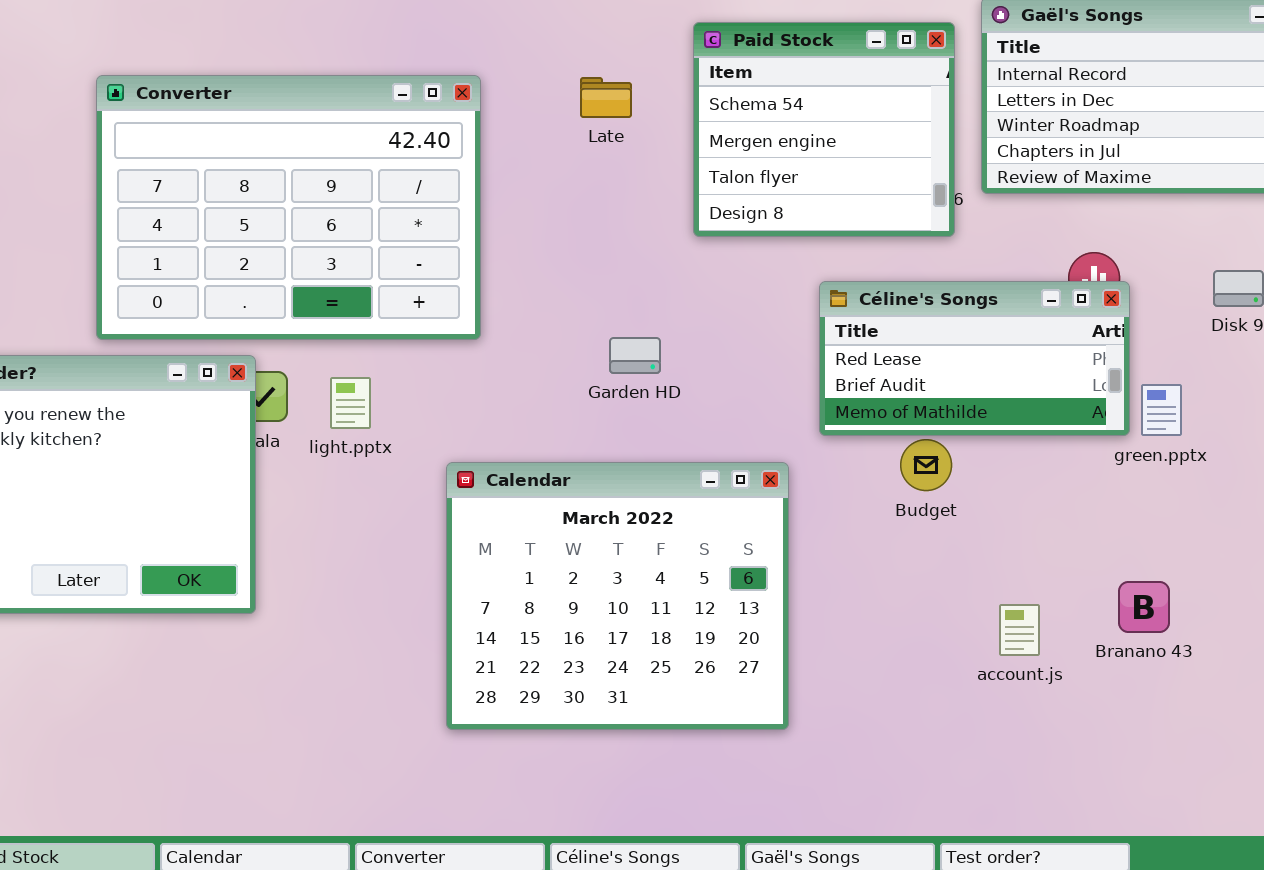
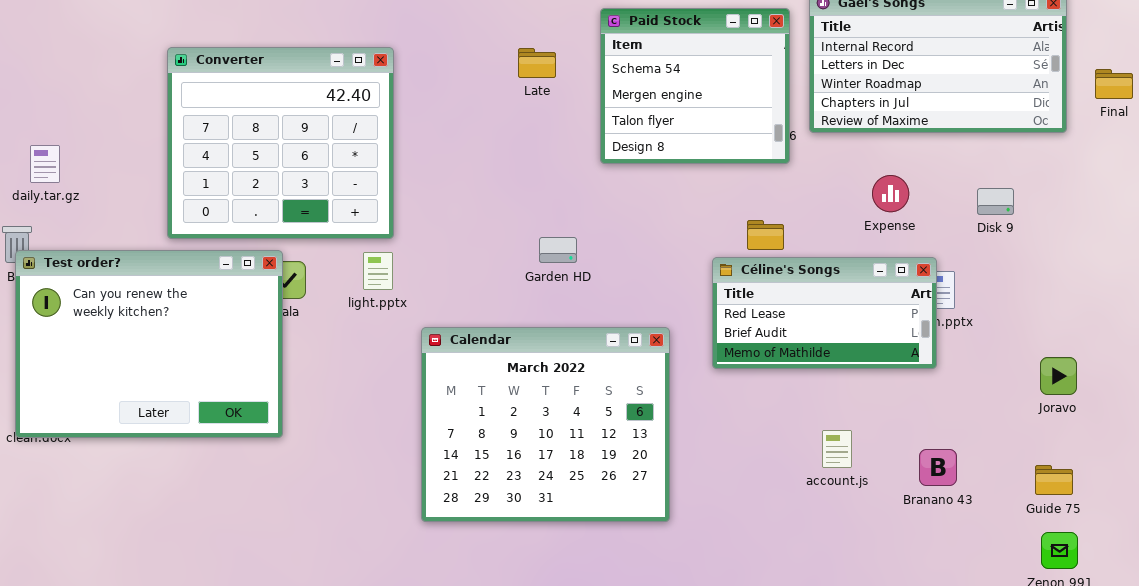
Converter: [96,75,481,340] -> [167,47,394,239], resized
Céline's Songs: [819,281,1130,436] -> [712,257,937,369], moved
light.pptx: [330,377,371,429] -> [363,252,393,290], moved
Branano 43: [1118,581,1170,633] -> [919,449,957,486], moved

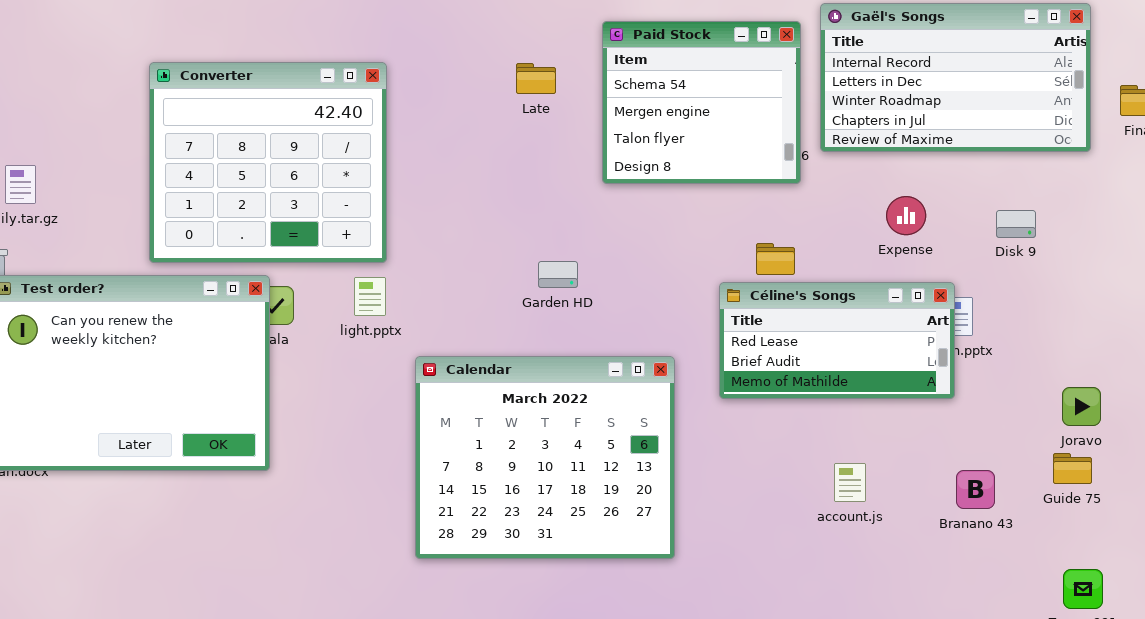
Branano 43: [919,449,957,486] -> [956,470,995,509], moved
Guide 75: [1035,465,1073,495] -> [1053,453,1092,484], moved

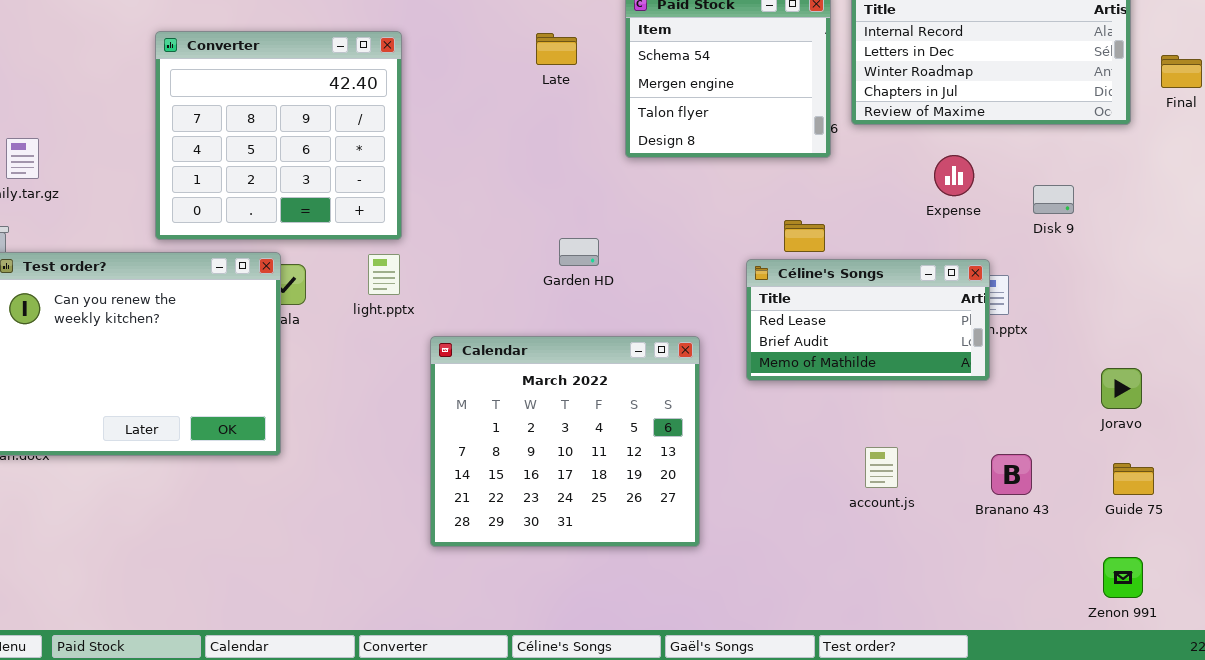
Expense: [886,196,926,235] -> [934,155,974,196], moved
Guide 75: [1053,453,1092,484] -> [1113,463,1154,495], moved

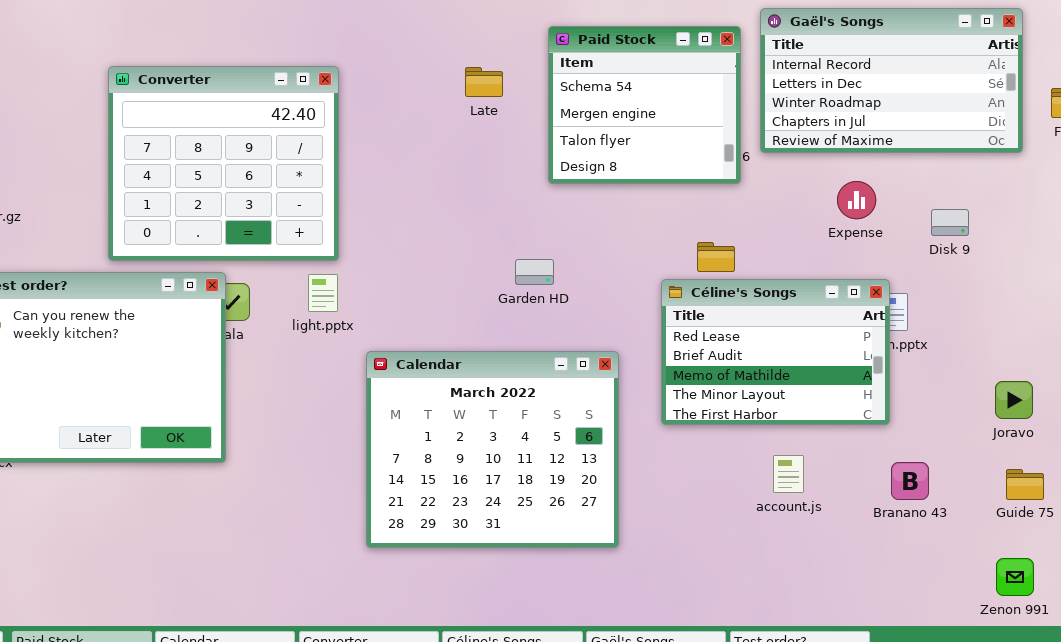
Garden HD: [559,238,599,266] -> [515,259,554,285], moved
Céline's Songs: [746,259,990,381] -> [661,279,890,425], resized

